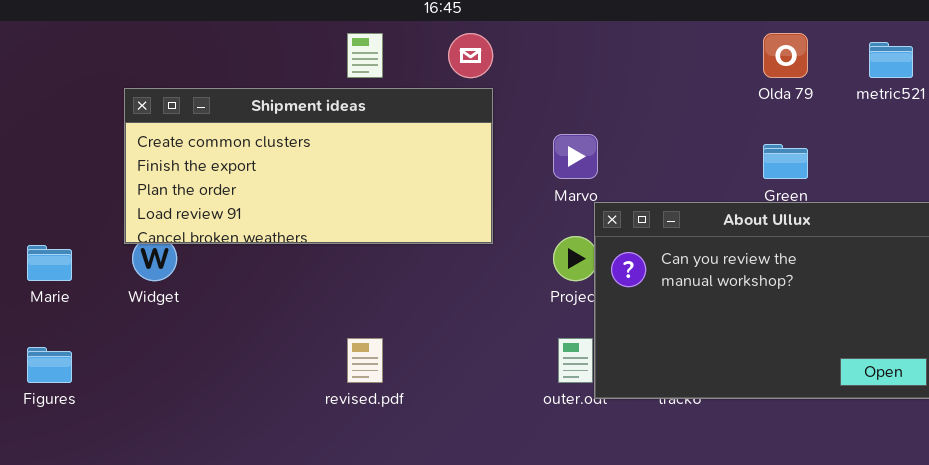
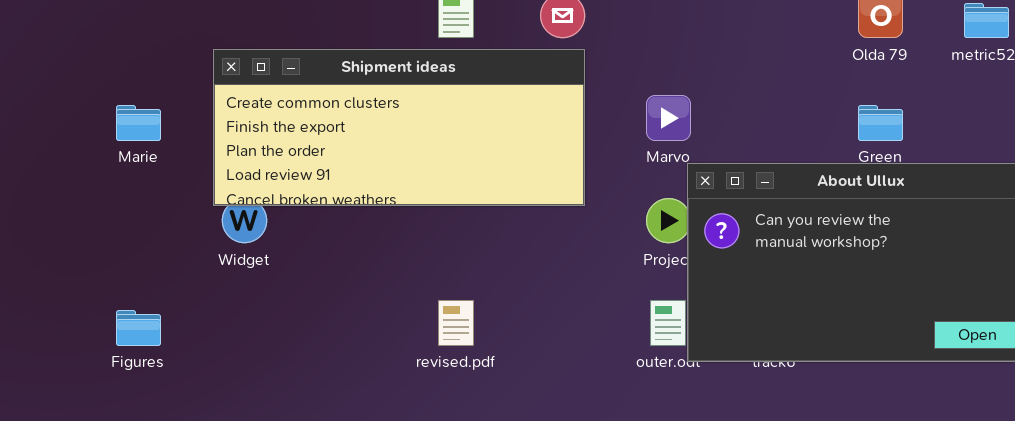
Marie: [27,245,72,281] -> [116,105,161,141], moved

